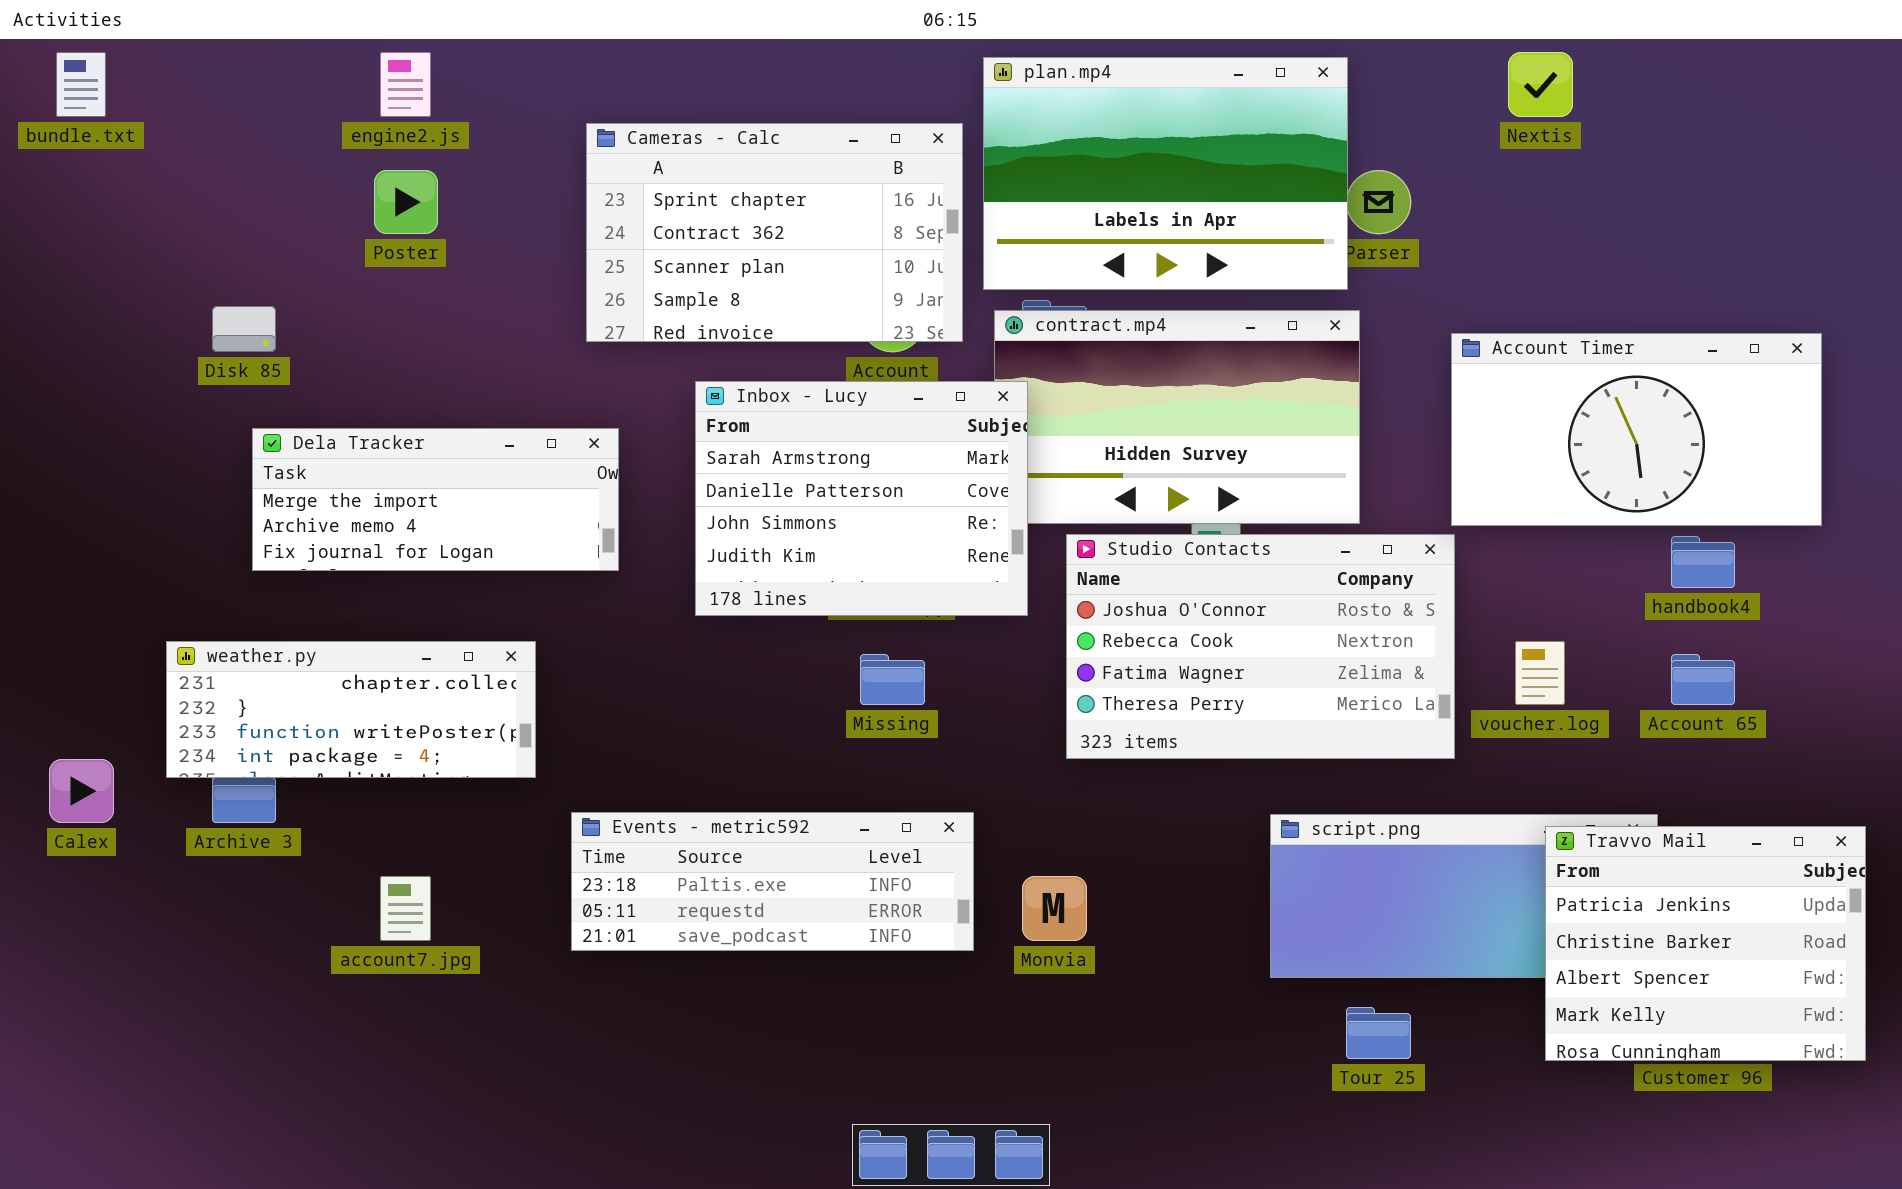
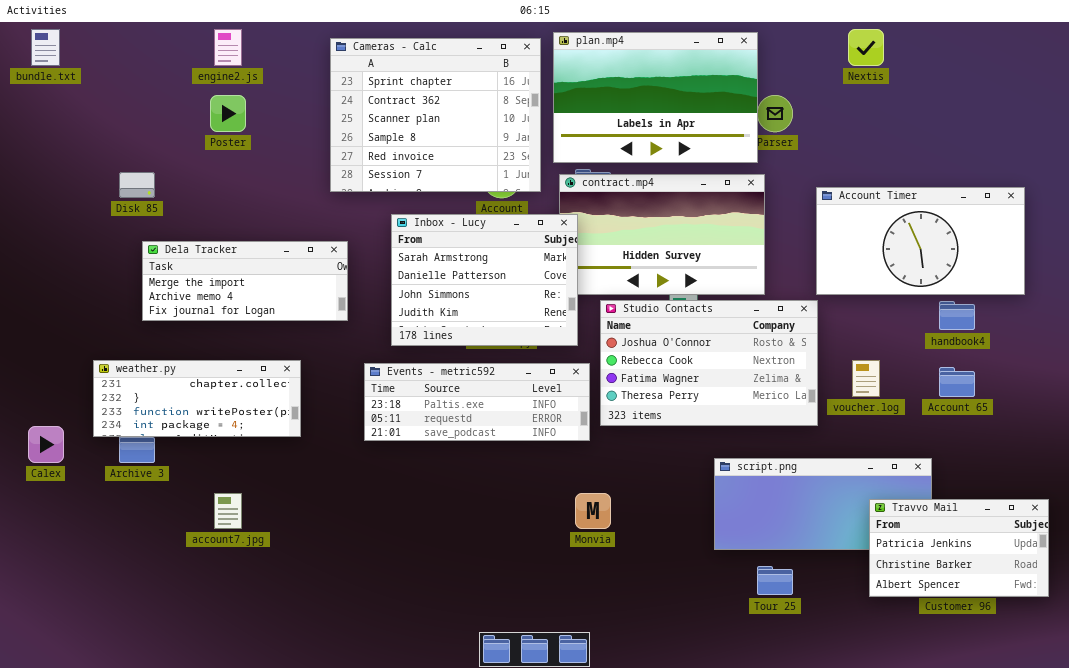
Cameras - Calc: [586,123,963,342] -> [330,38,541,192], resized
Events - metric592: [571,812,974,951] -> [364,363,590,441], moved
Travvo Mail: [1545,826,1866,1061] -> [869,499,1049,597], resized

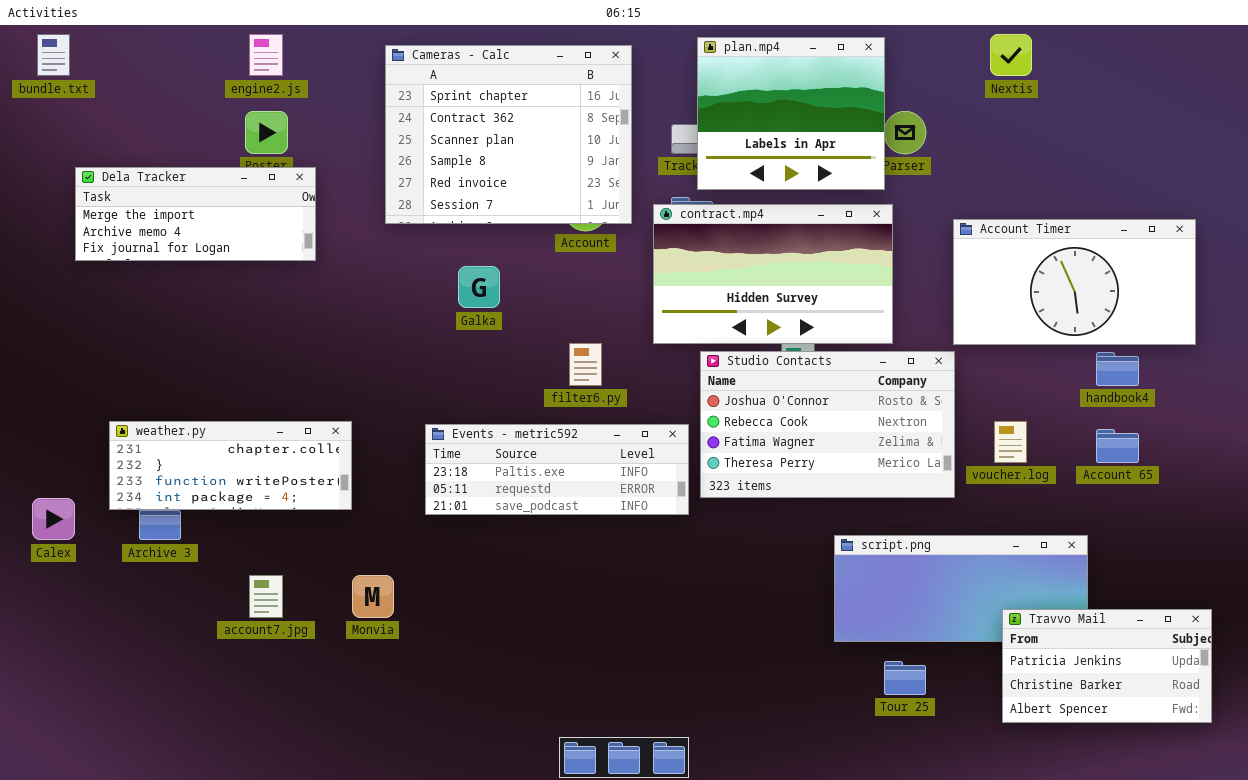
plan.mp4: [553,32,758,163] -> [697,37,885,190], resized
Inbox - Lucy: [391,214,578,346] -> none, closed
Dela Tracker: [142,241,348,321] -> [75,167,316,261], moved
Monvia: [575,493,611,529] -> [352,575,394,618], moved
Travvo Mail: [869,499,1049,597] -> [1002,609,1212,723], moved

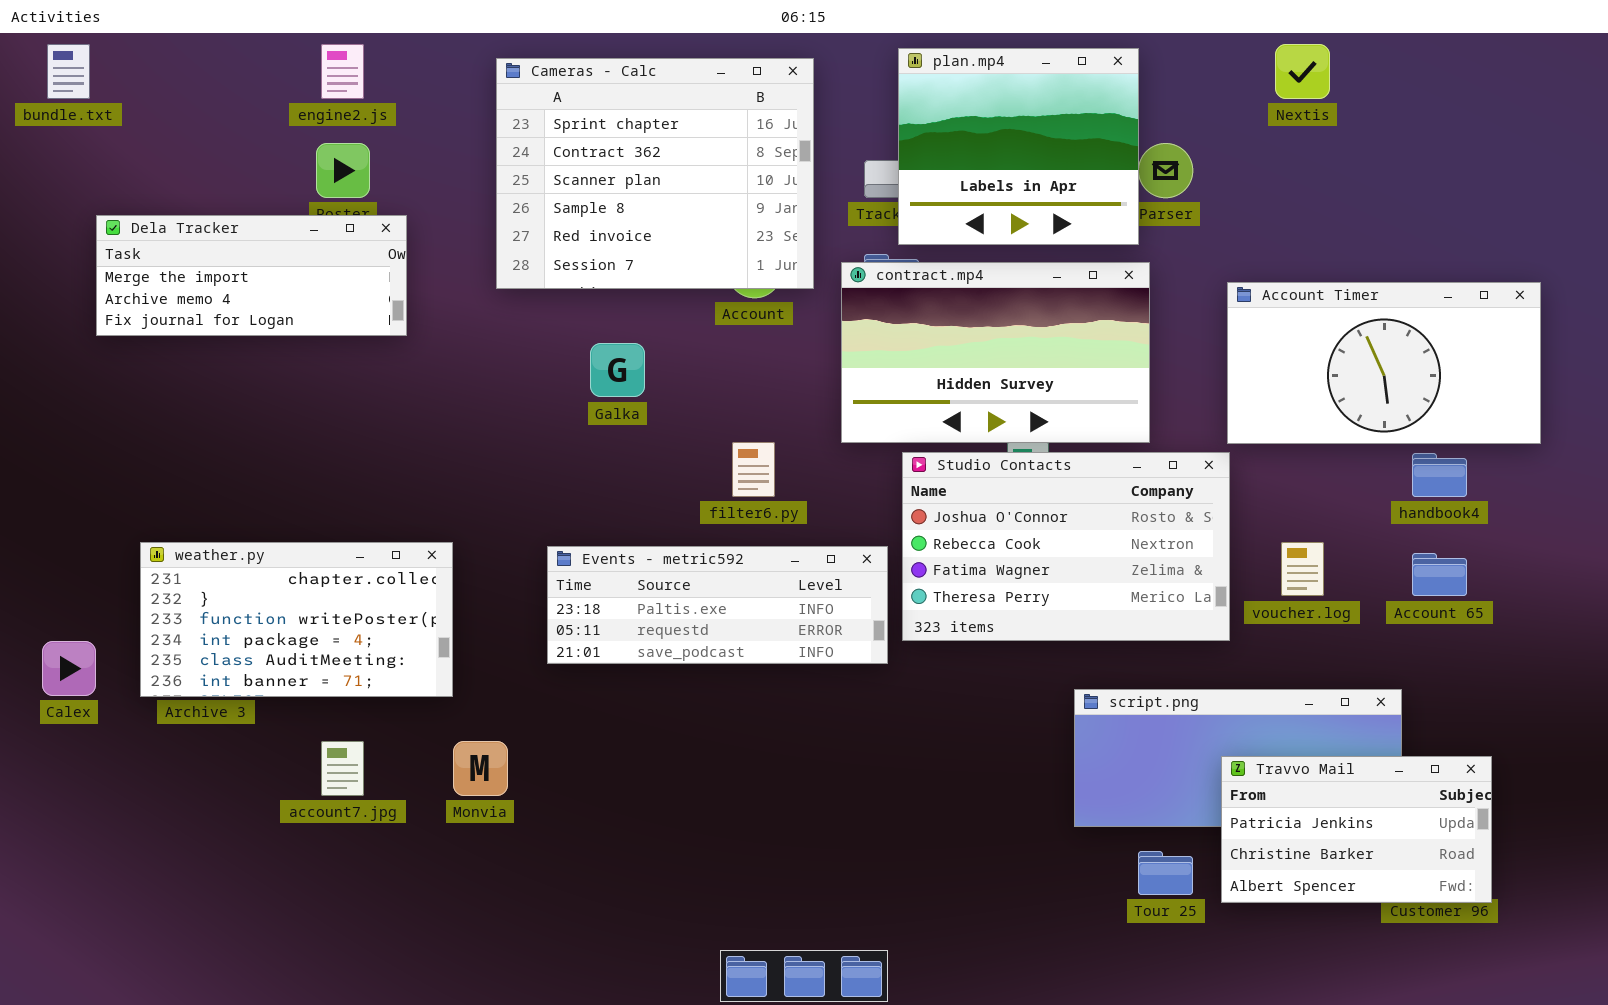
weather.py: [109,421,352,510] -> [140,542,453,697], resized
Travvo Mail: [1002,609,1212,723] -> [1221,756,1492,903], moved

